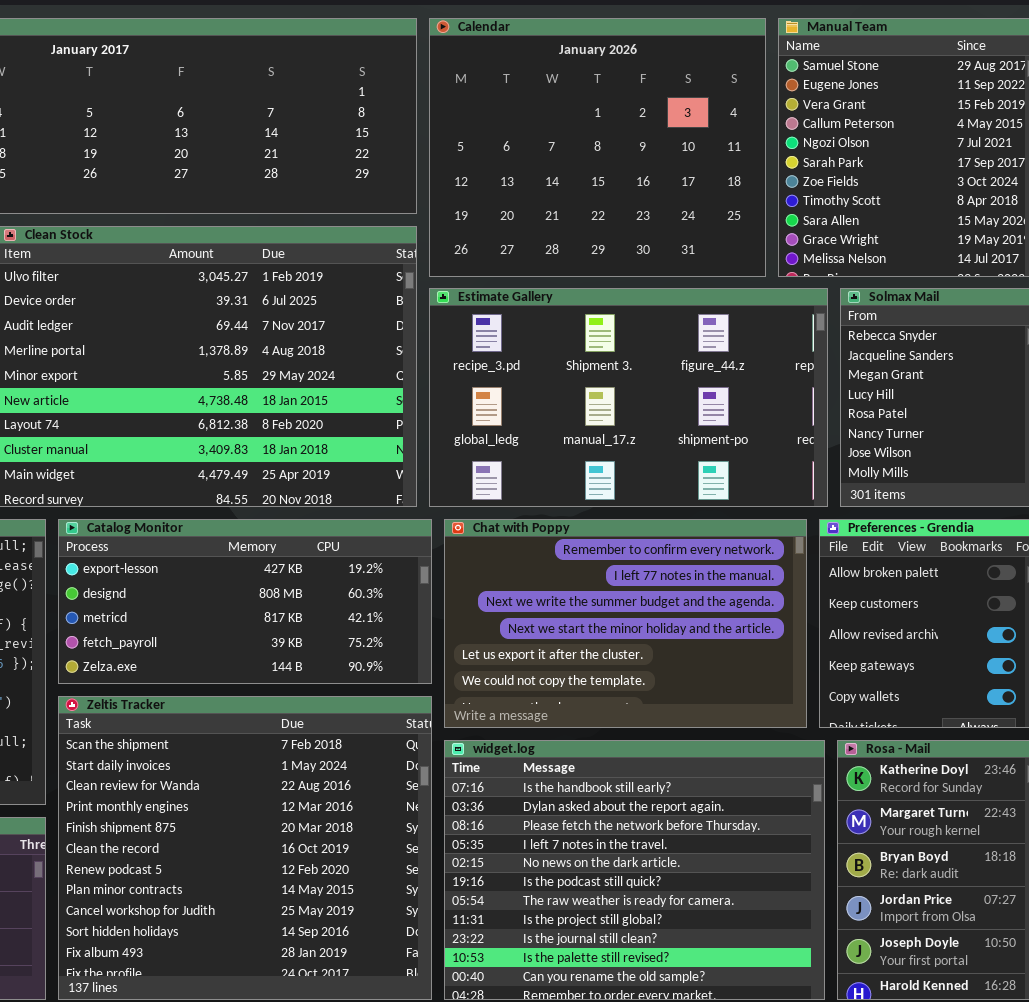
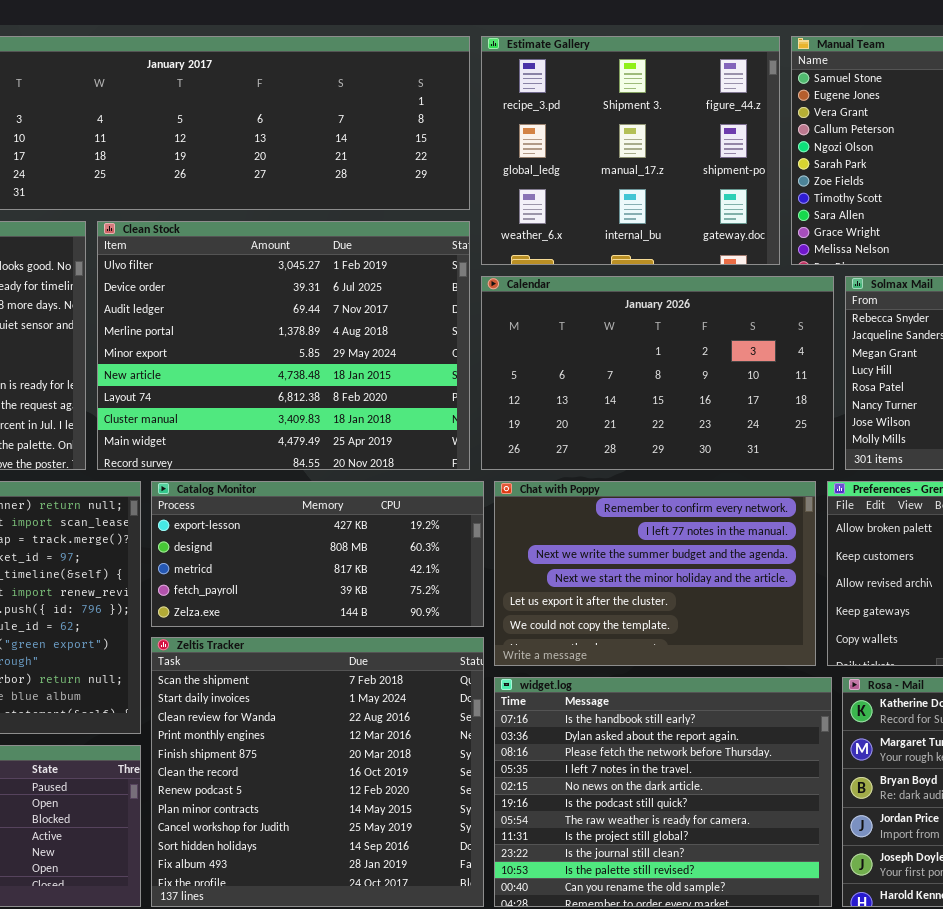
Calendar: [429,18,766,277] -> [481,276,834,470], moved, resized
Estimate Gallery: [429,288,828,507] -> [481,36,780,265], moved, resized

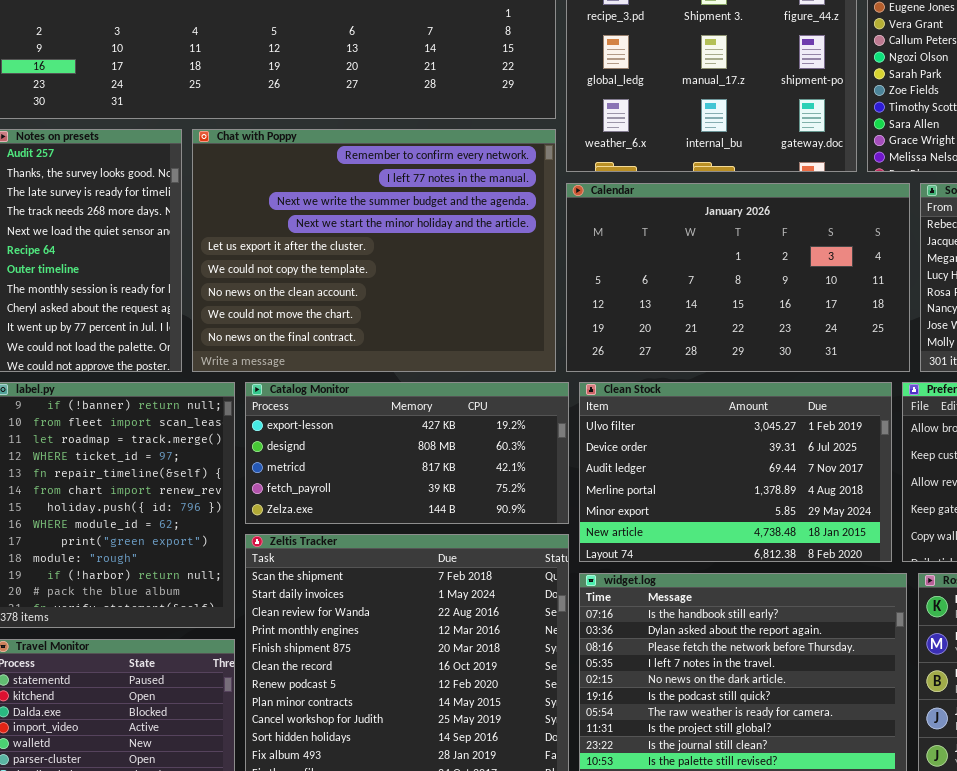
Clean Stock: [97,221,470,470] -> [579,382,892,562], moved, resized
Chat with Poppy: [494,481,816,666] -> [192,129,556,372], moved, resized

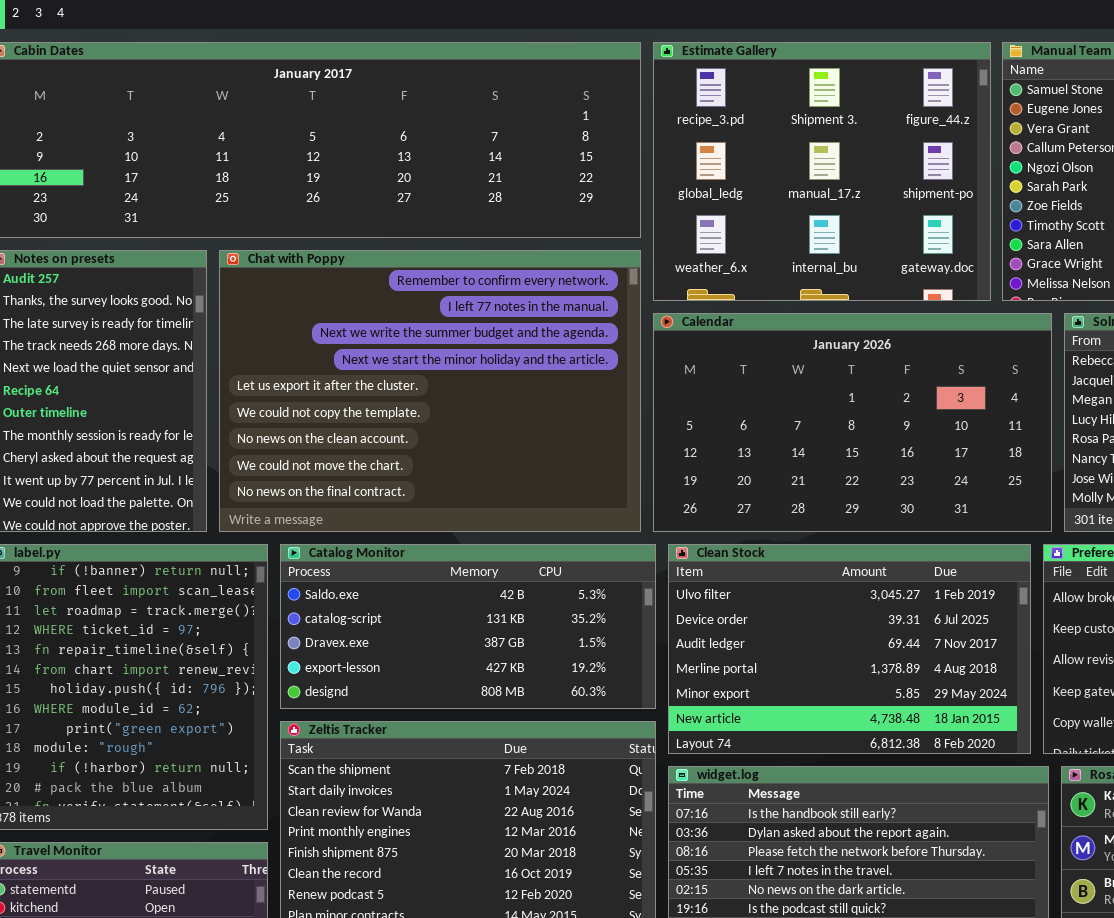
Catalog Monitor: [245,382,569,524] -> [280,544,656,709], scrolled up 3 rows

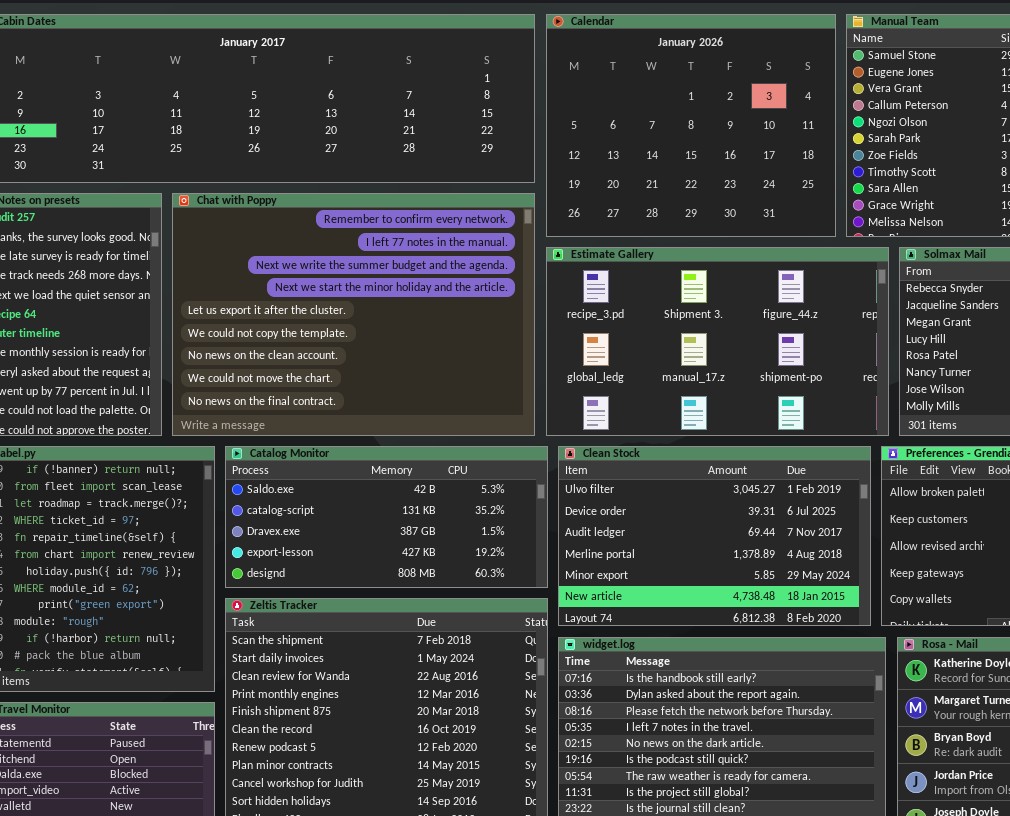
Estimate Gallery: [653,42,991,301] -> [546,247,889,436], moved, resized
Calendar: [653,313,1052,532] -> [546,14,836,237], moved, resized

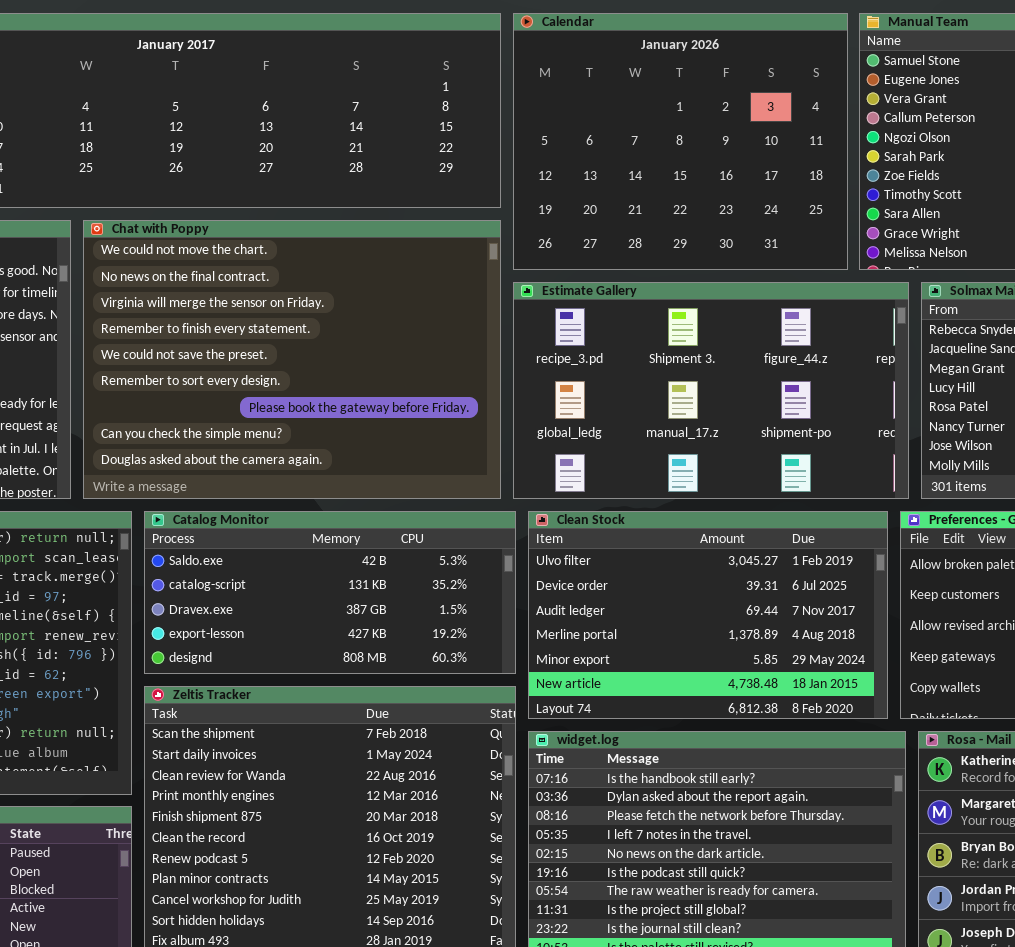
Chat with Poppy: [172,193,535,436] -> [83,220,501,499], scrolled down 7 rows

